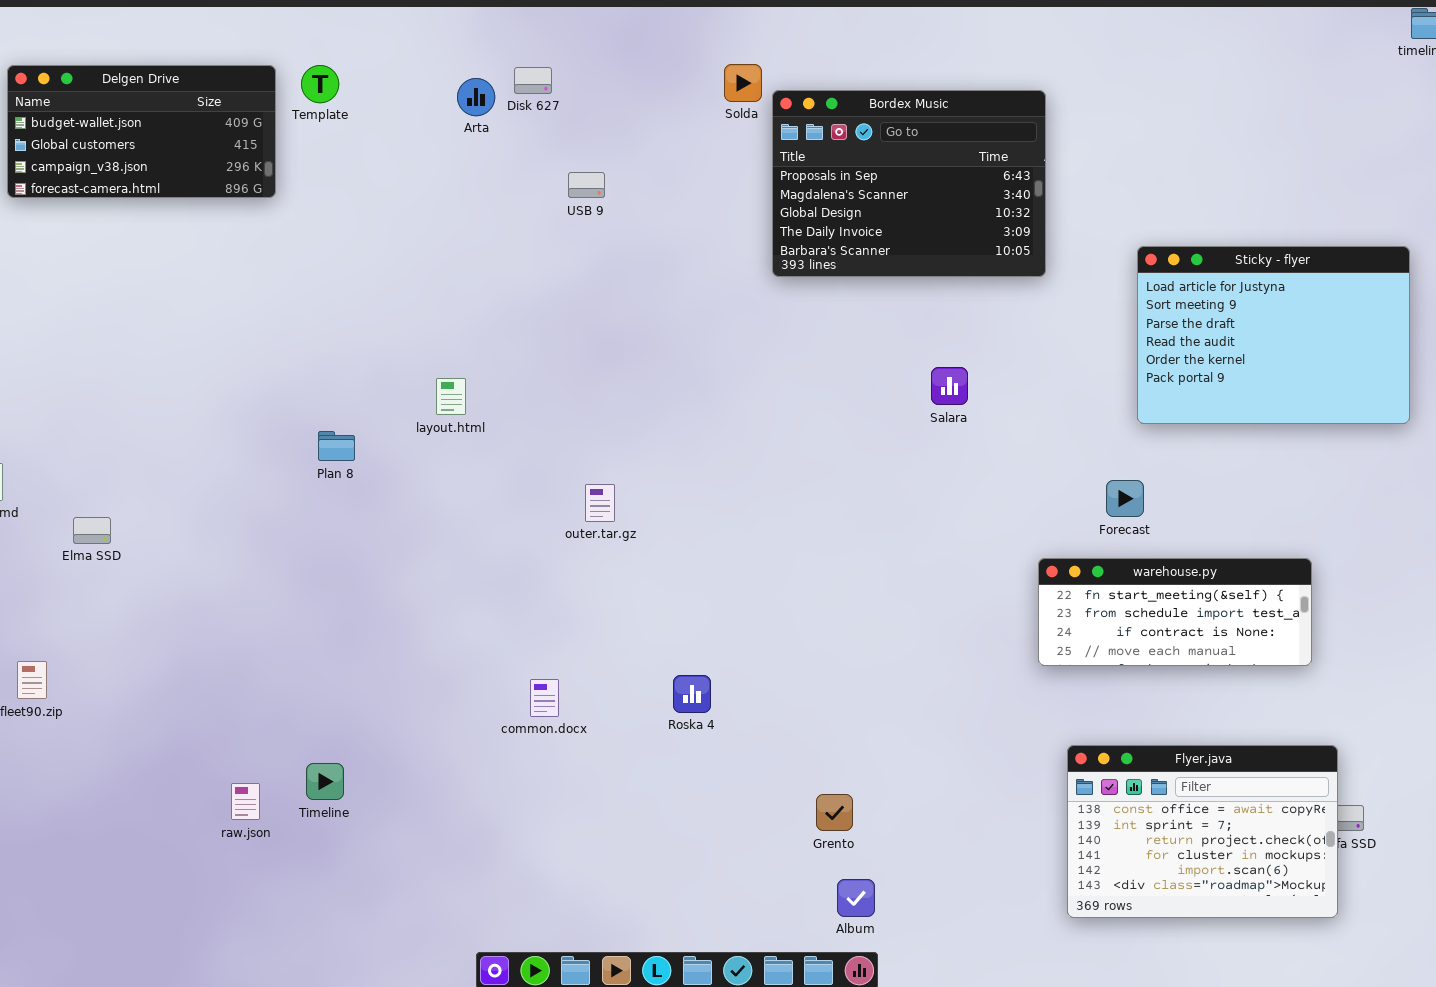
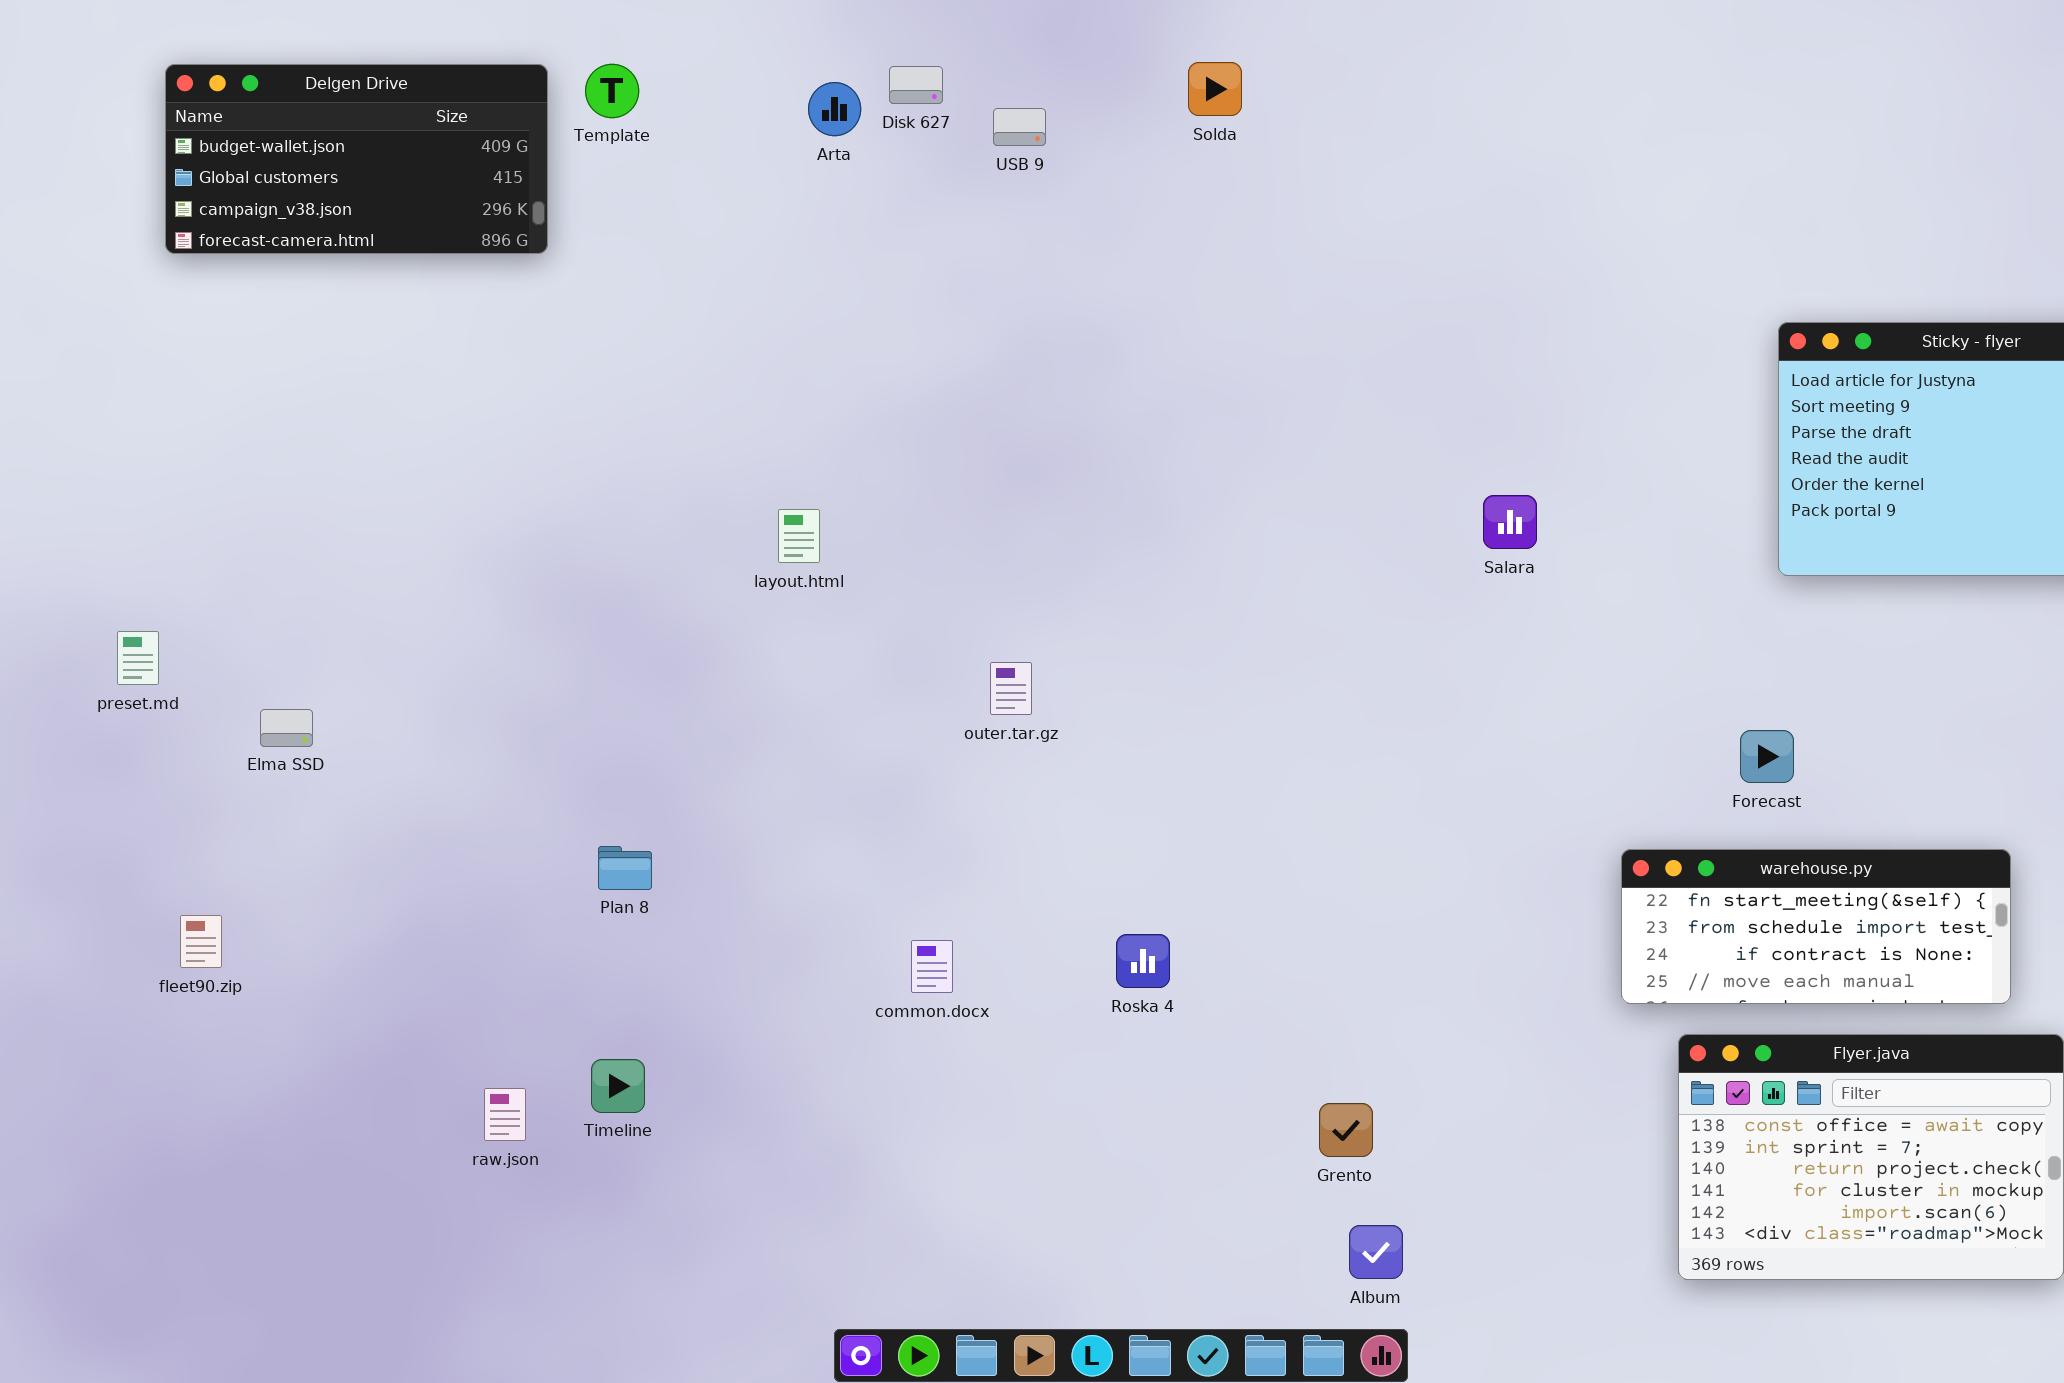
Bordex Music: [772,90,1046,277] -> none, closed
USB 9: [568,172,605,198] -> [993,108,1046,146], moved
Plan 8: [318,431,355,461] -> [598,846,652,890], moved
Forecast: [1106,480,1144,517] -> [1740,730,1794,783], moved
warehouse.py: [1038,558,1312,666] -> [1621,849,2011,1004], moved

